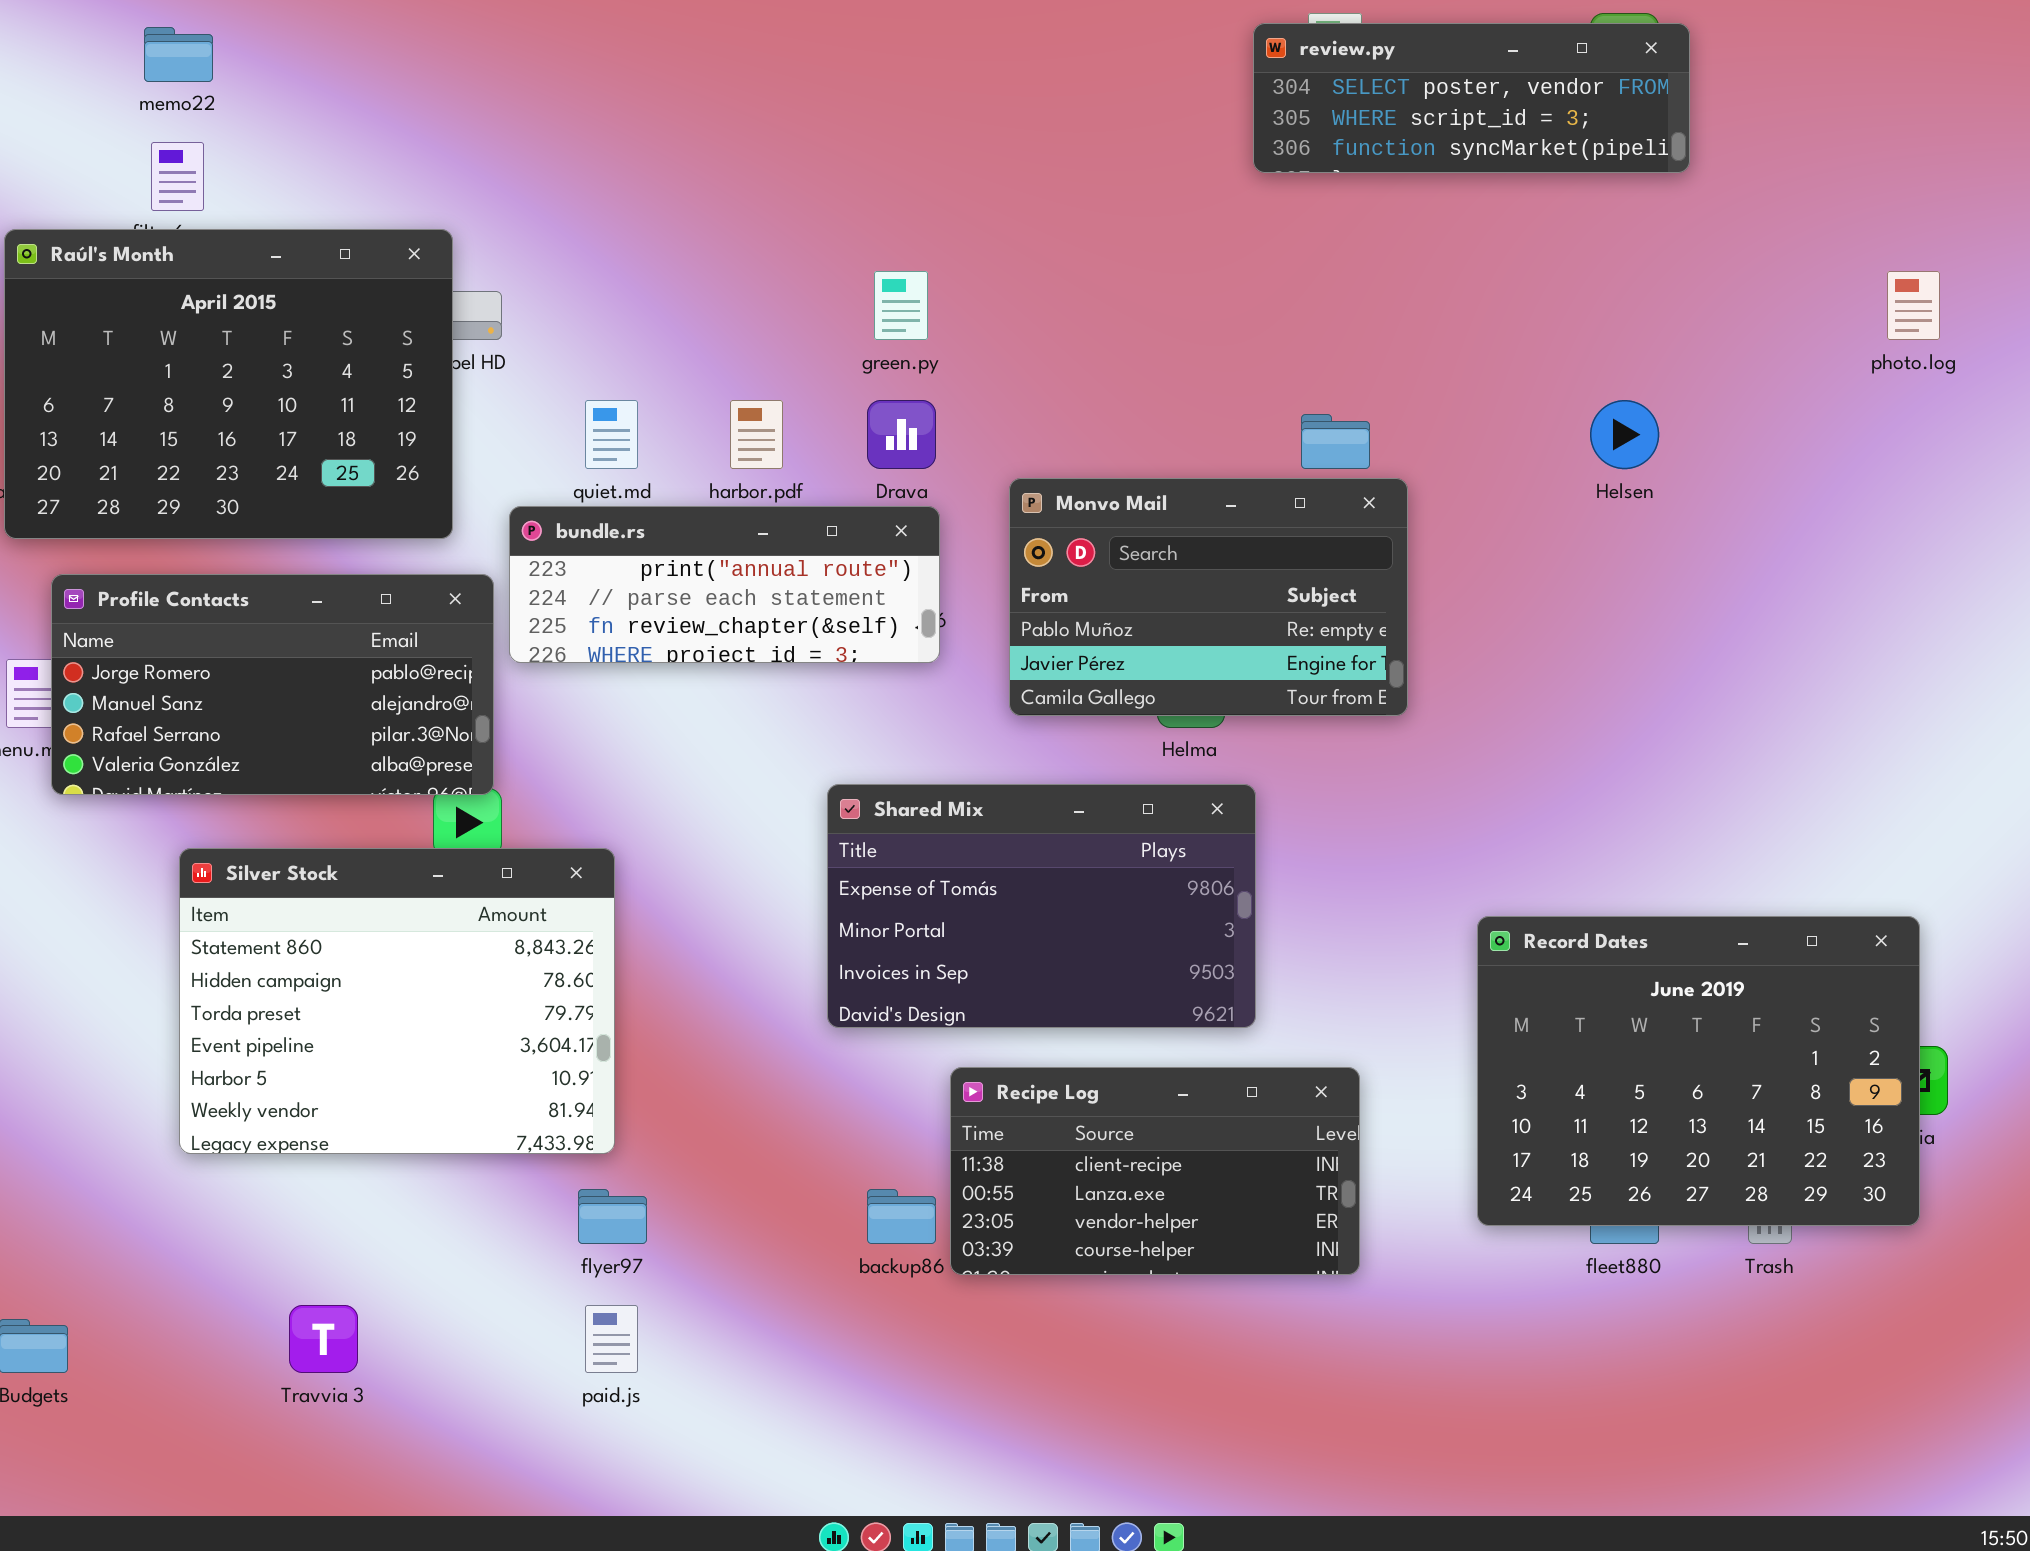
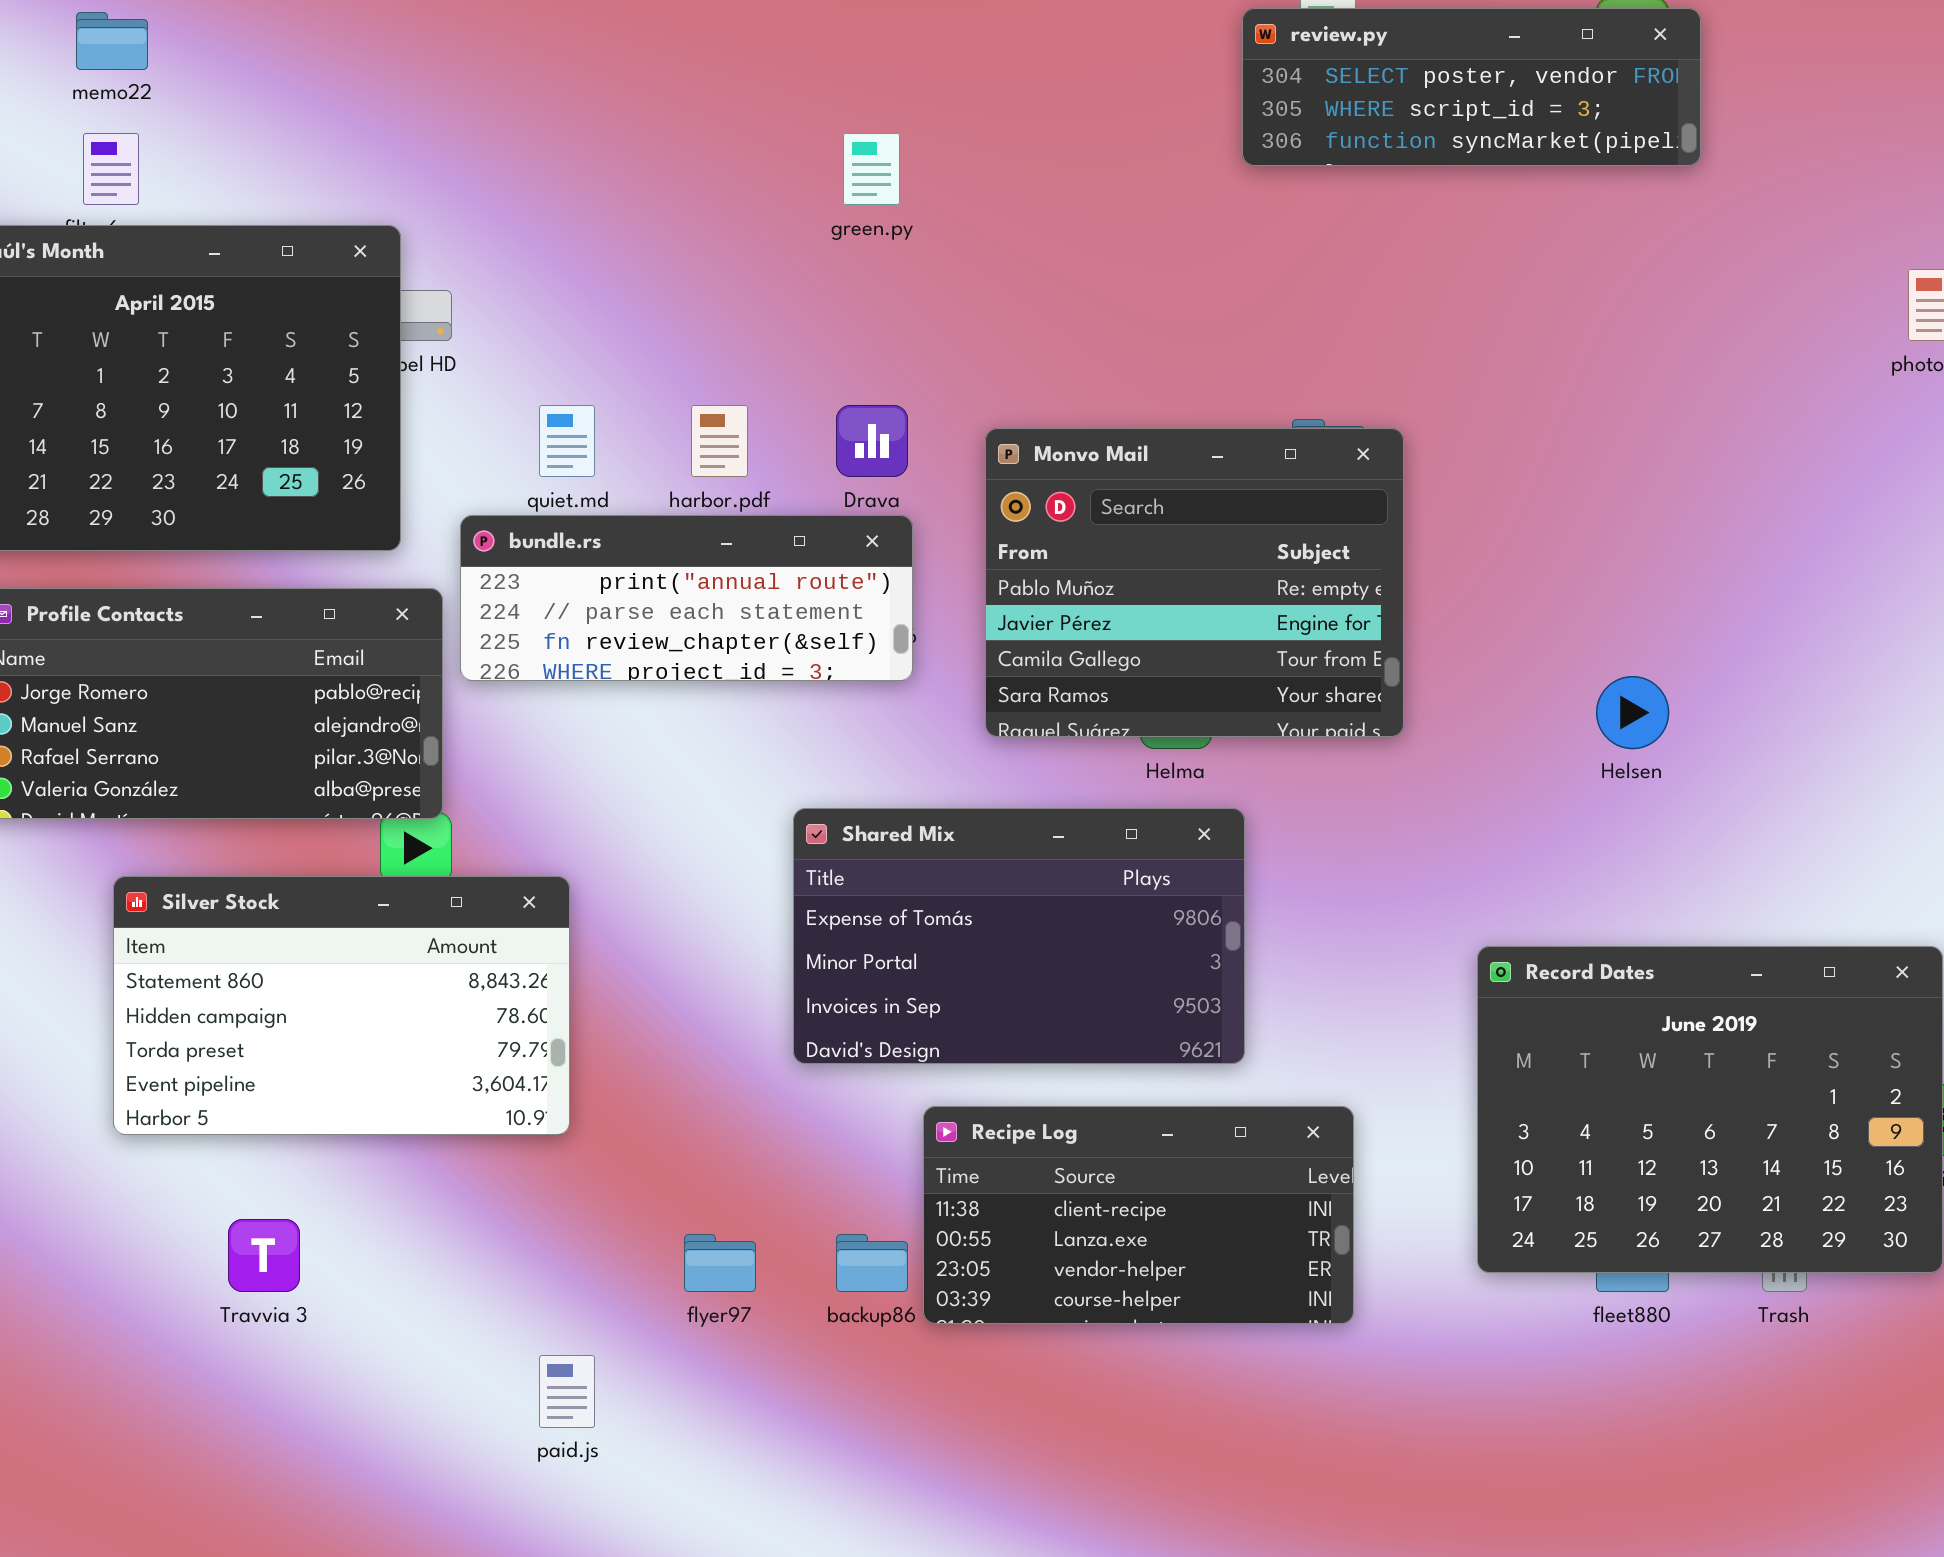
green.py: [874,271,928,340] -> [843,133,900,205], moved
Helsen: [1590,400,1659,469] -> [1596,676,1669,749], moved
Monvo Mail: [1009,478,1408,716] -> [985,428,1404,737], resized
Silver Stock: [179,848,615,1154] -> [113,876,570,1135], resized
flyer97: [578,1189,647,1244] -> [684,1234,756,1292], moved
Travvia 3: [289,1305,358,1373] -> [228,1219,300,1292], moved

